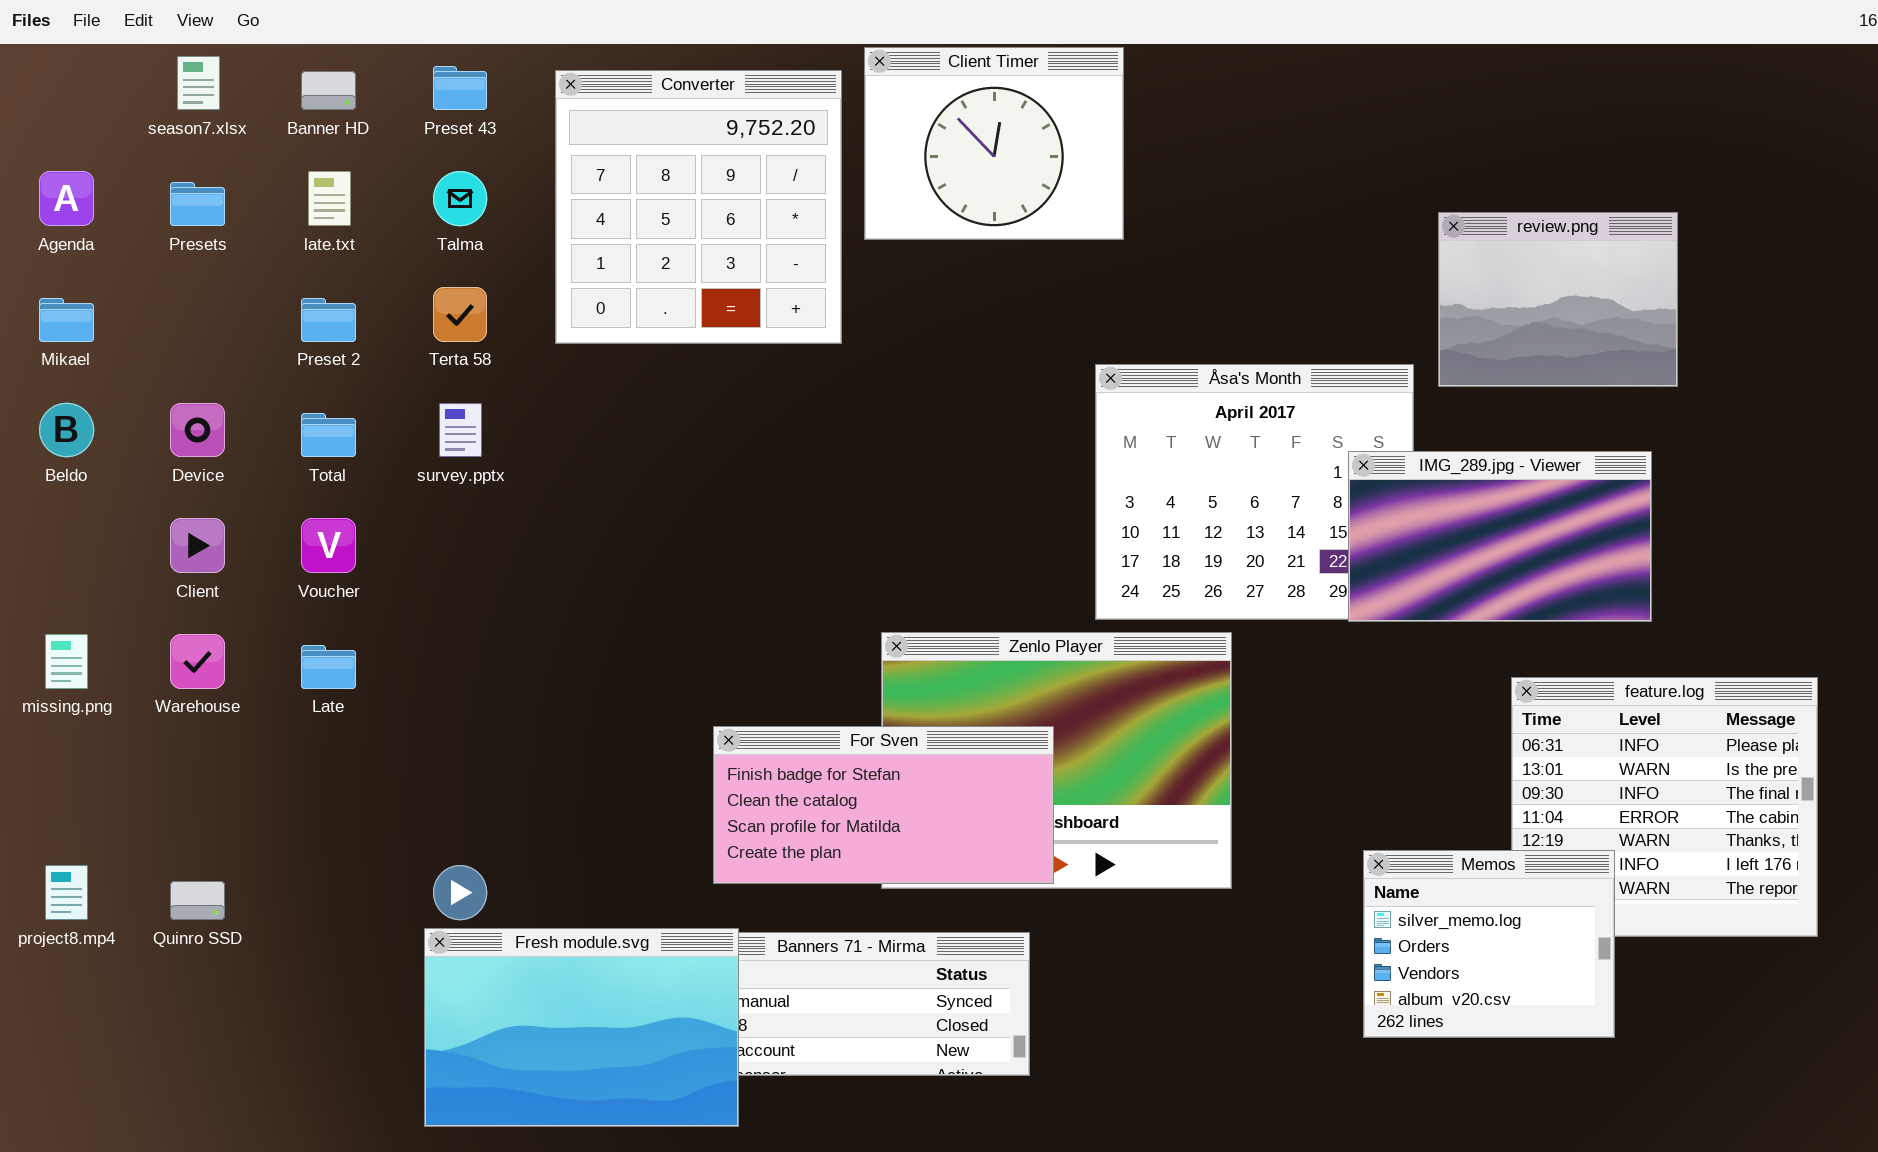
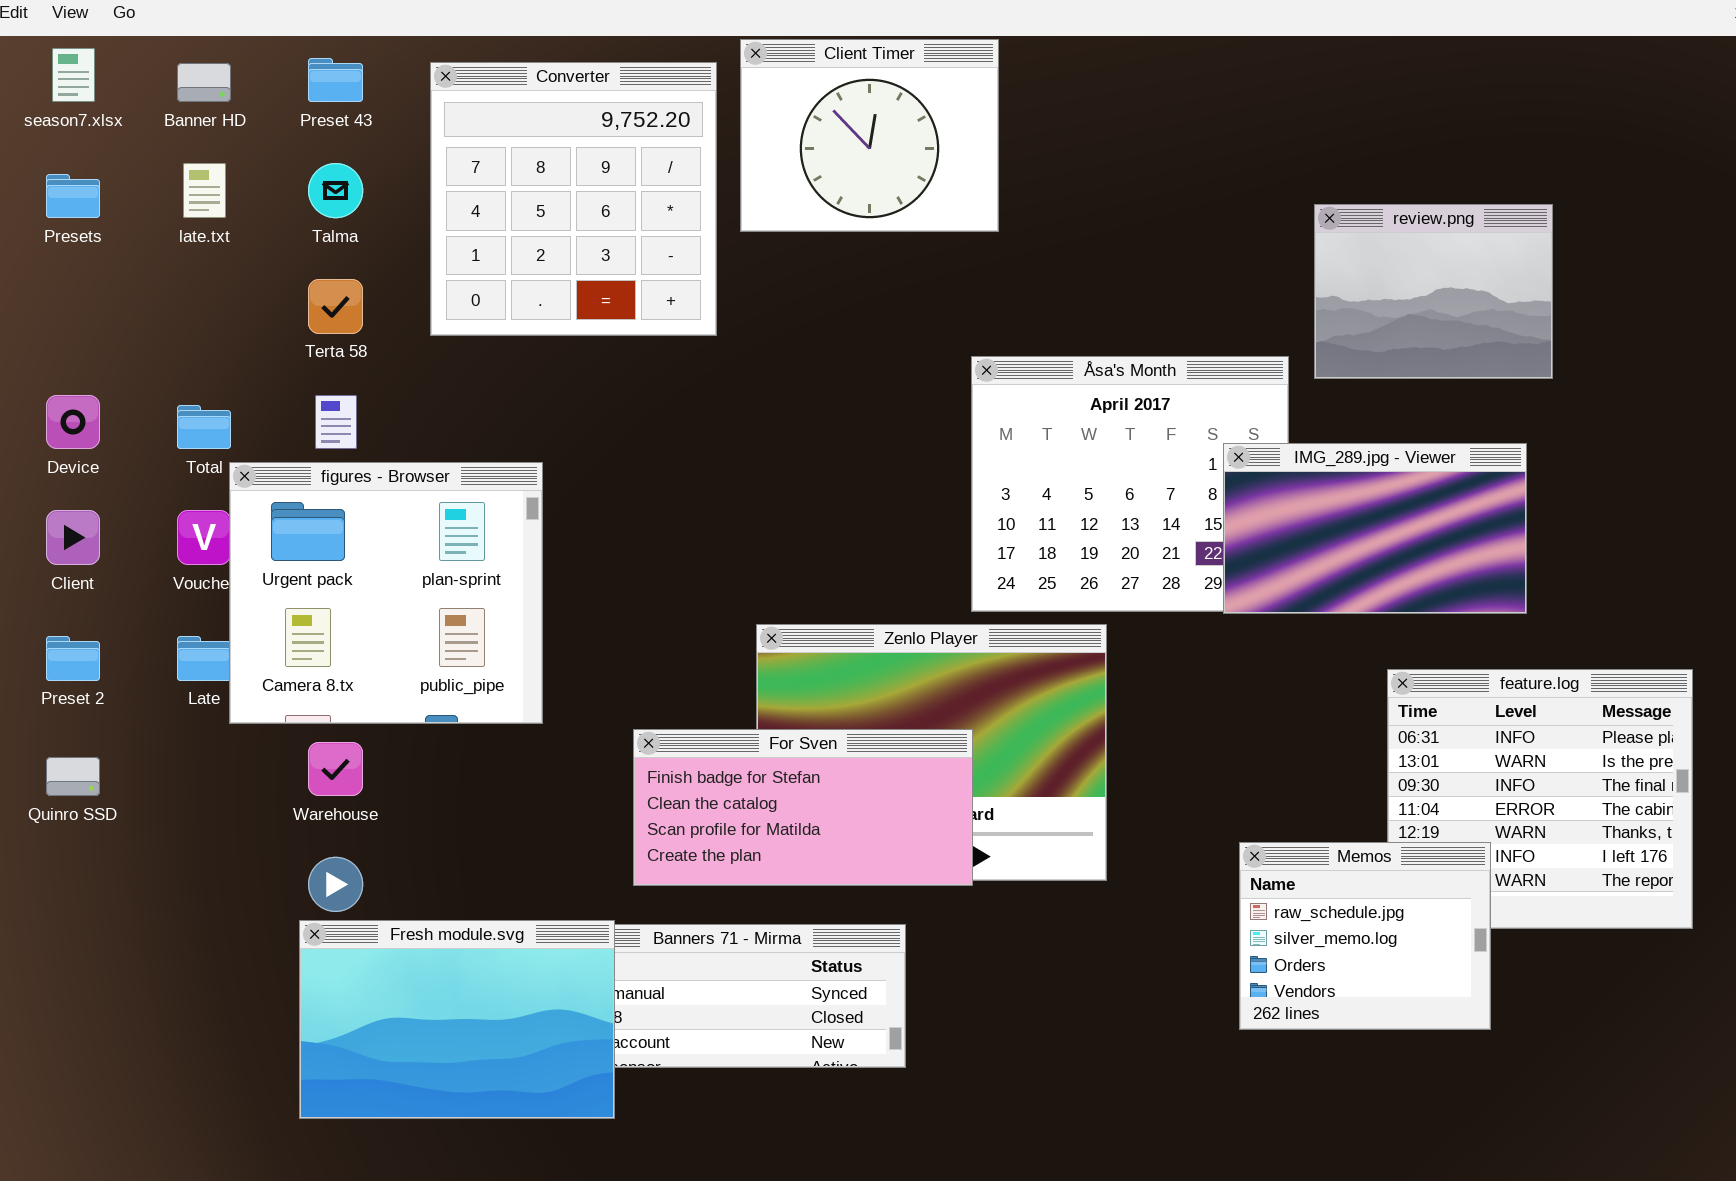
Preset 2: [301,298,356,342] -> [46,636,100,681], moved
figures - Browser: none -> [229,462,543,724], opened
Warehouse: [170,634,225,689] -> [308,742,363,796], moved
For Sven: [713,726,1054,884] -> [633,729,973,886], moved
Memos: [1363,850,1615,1038] -> [1239,842,1491,1030], scrolled up 1 row
Quinro SSD: [170,881,225,920] -> [46,757,100,796], moved

